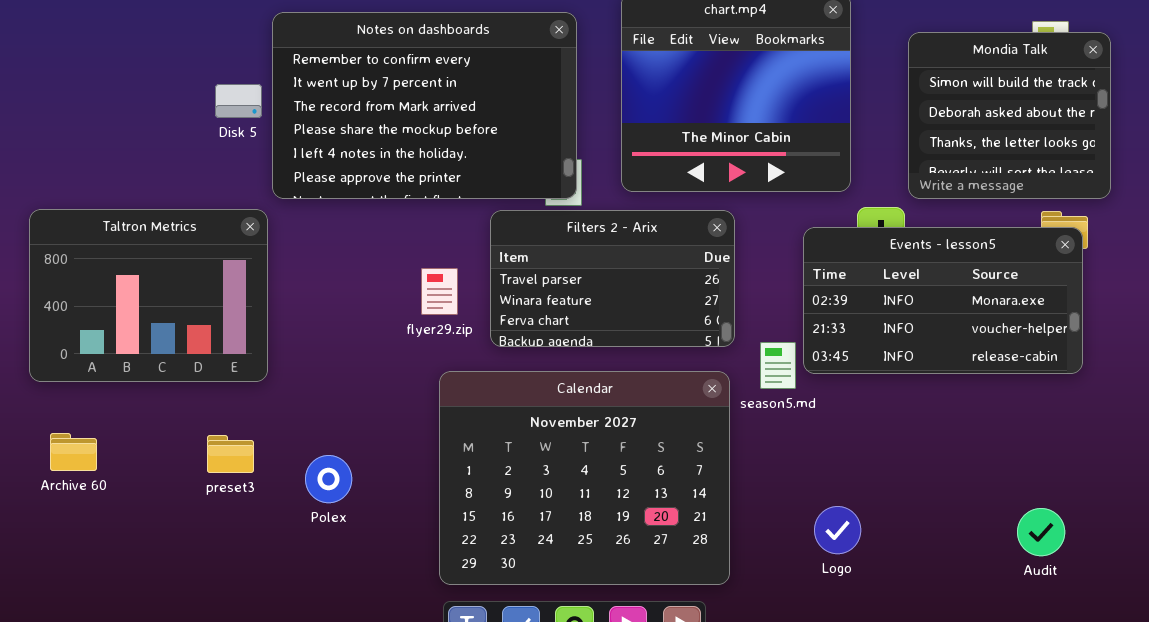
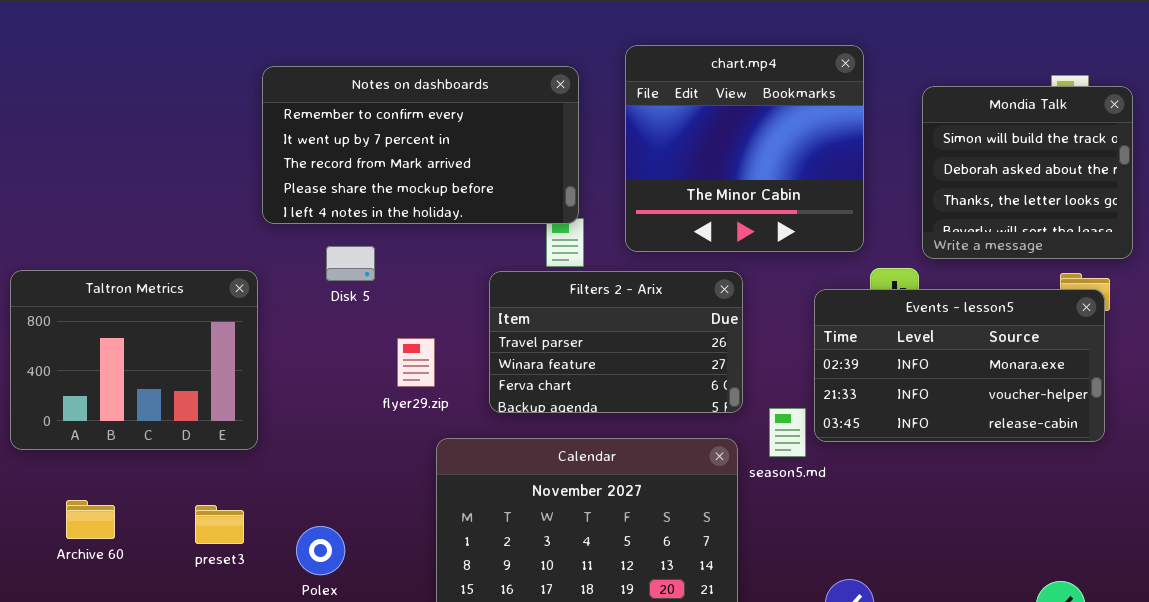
Notes on dashboards: [272,12,577,199] -> [262,66,579,224], resized
Disk 5: [215,84,262,118] -> [326,246,375,281], moved
flyer29.zip: [421,268,458,315] -> [397,338,435,387], moved
Archive 60: [50,433,97,471] -> [66,500,115,539], moved

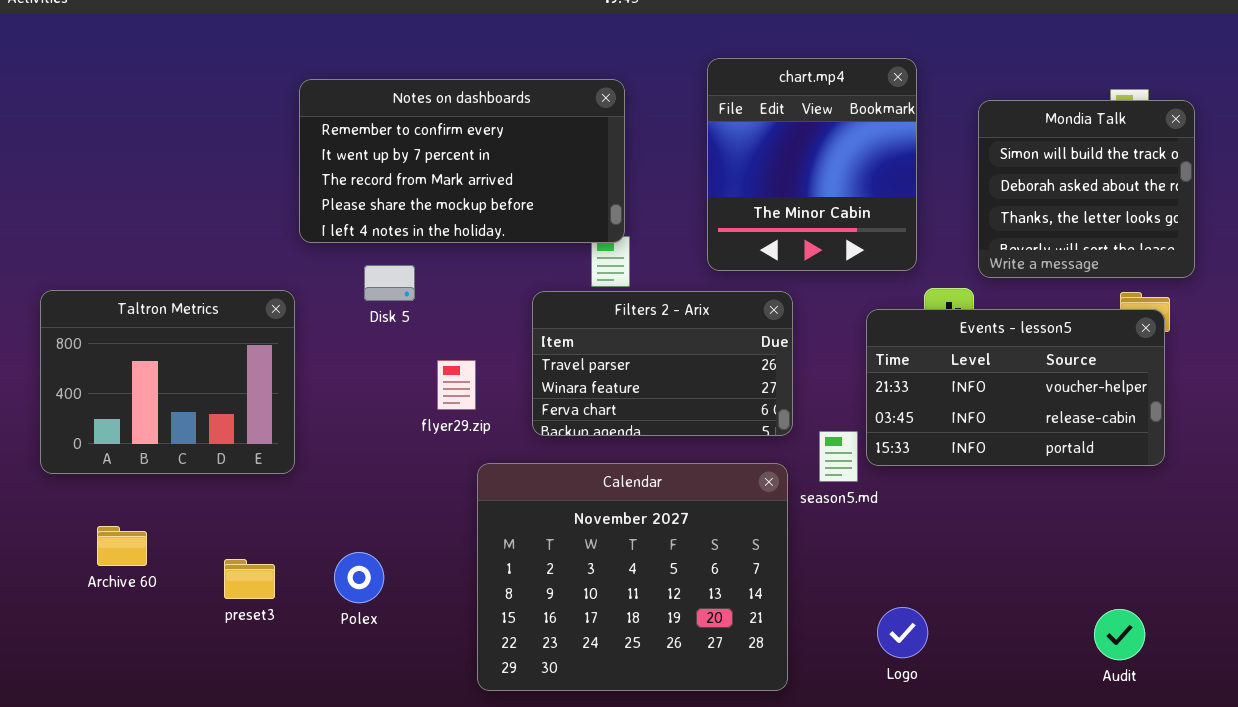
chart.mp4: [625,45,864,252] -> [707,58,917,271], resized
Events - lesson5: [814,289,1105,442] -> [866,309,1165,466], scrolled down 1 row
preset3: [195,505,244,544] -> [224,559,275,599], moved

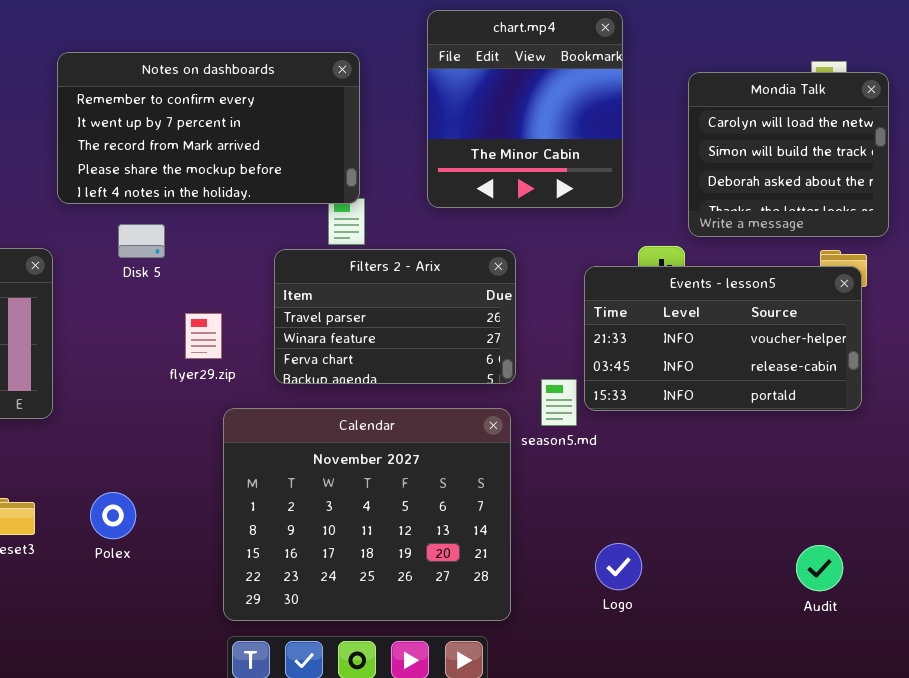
chart.mp4: [707,58,917,271] -> [427,10,623,208], moved
Mondia Talk: [978,100,1195,278] -> [688,72,889,237], scrolled up 1 row

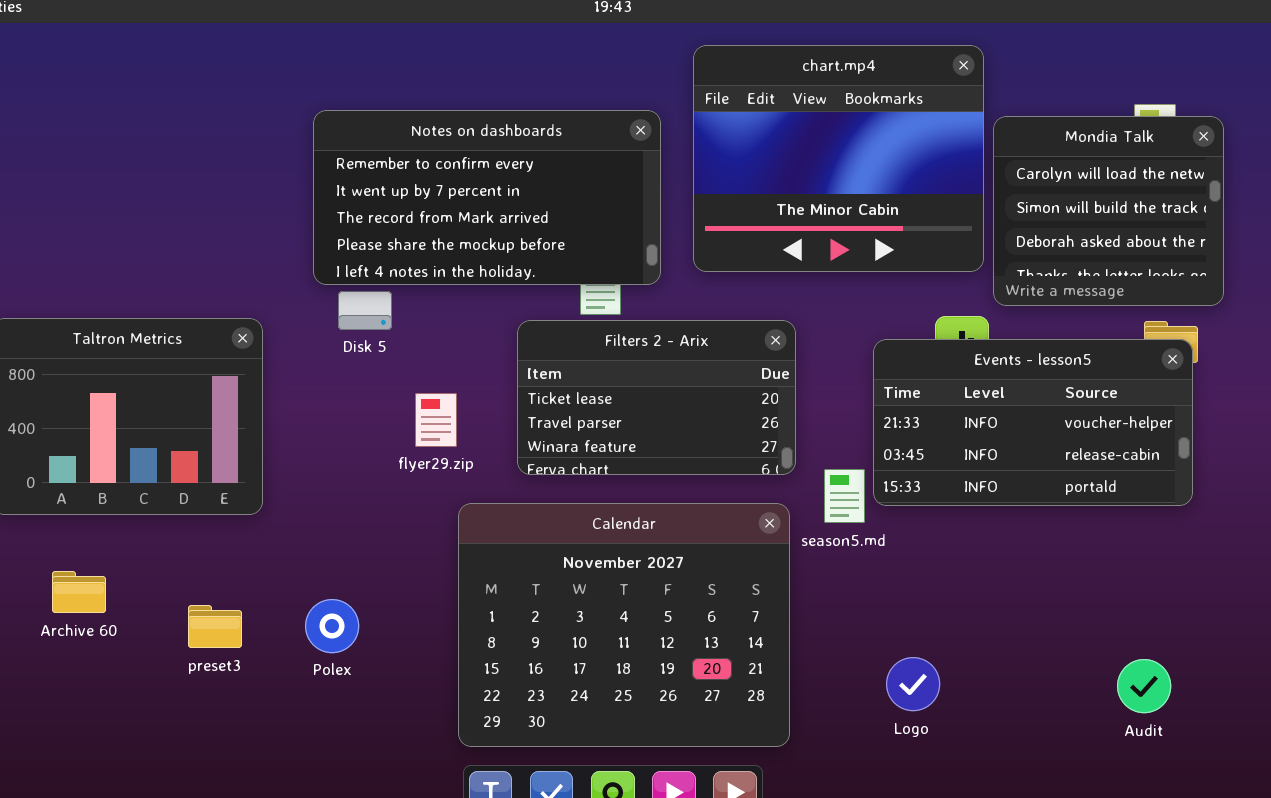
chart.mp4: [427,10,623,208] -> [693,45,984,272], resized
Notes on dashboards: [57,52,360,204] -> [313,110,661,285], moved
Filters 2 - Arix: [274,249,516,384] -> [517,320,796,475], scrolled up 1 row

